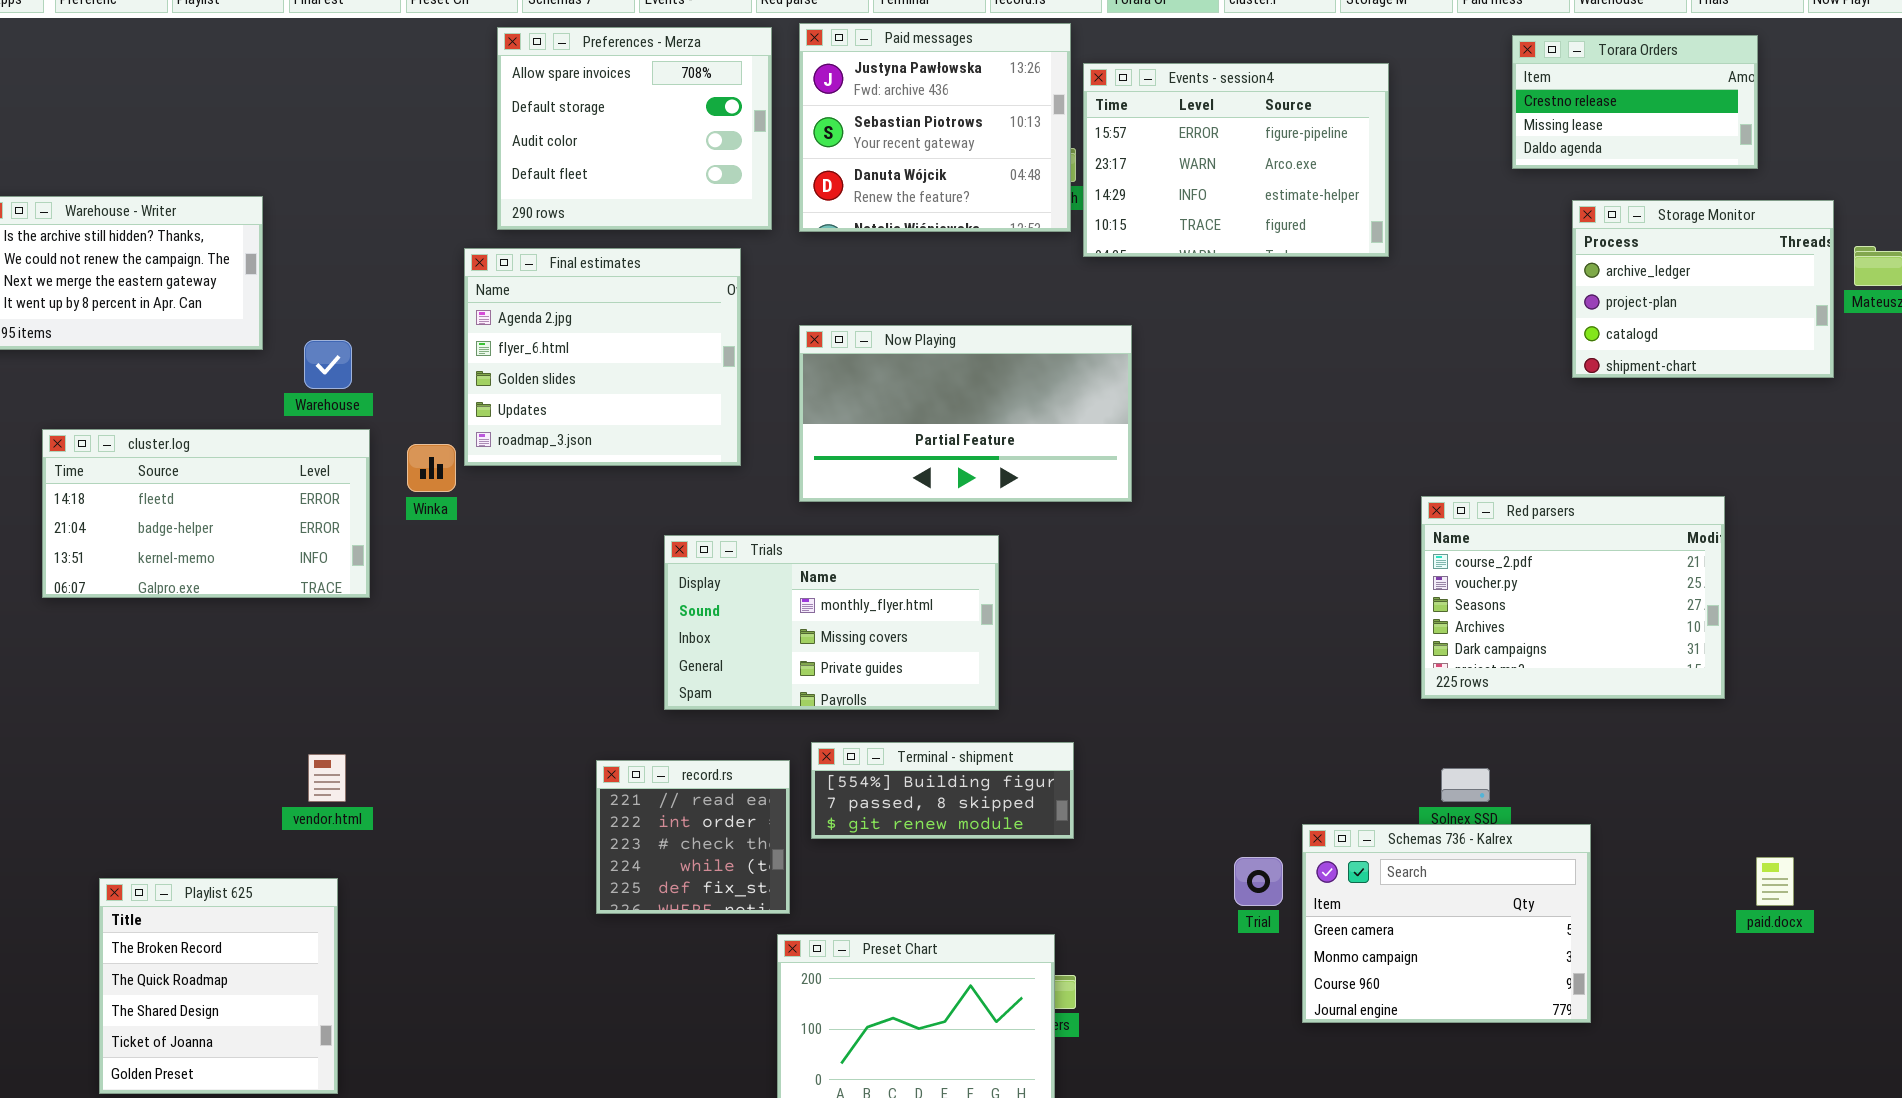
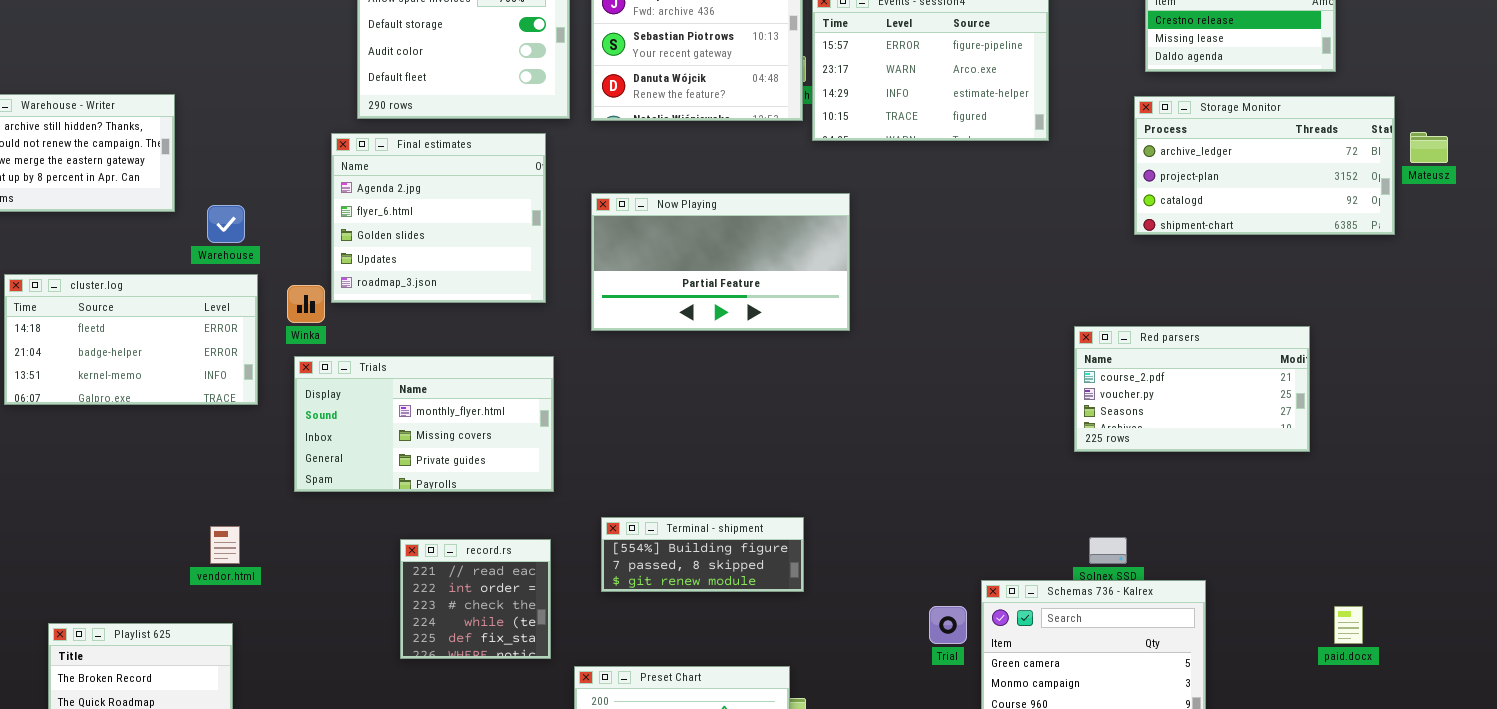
Storage Monitor: [1572,200,1834,378] -> [1134,96,1395,235], resized
Red parsers: [1421,496,1725,699] -> [1074,326,1310,452], resized
Trials: [664,535,999,710] -> [294,356,554,492], moved
record.rs: [596,760,790,914] -> [400,539,551,659], moved

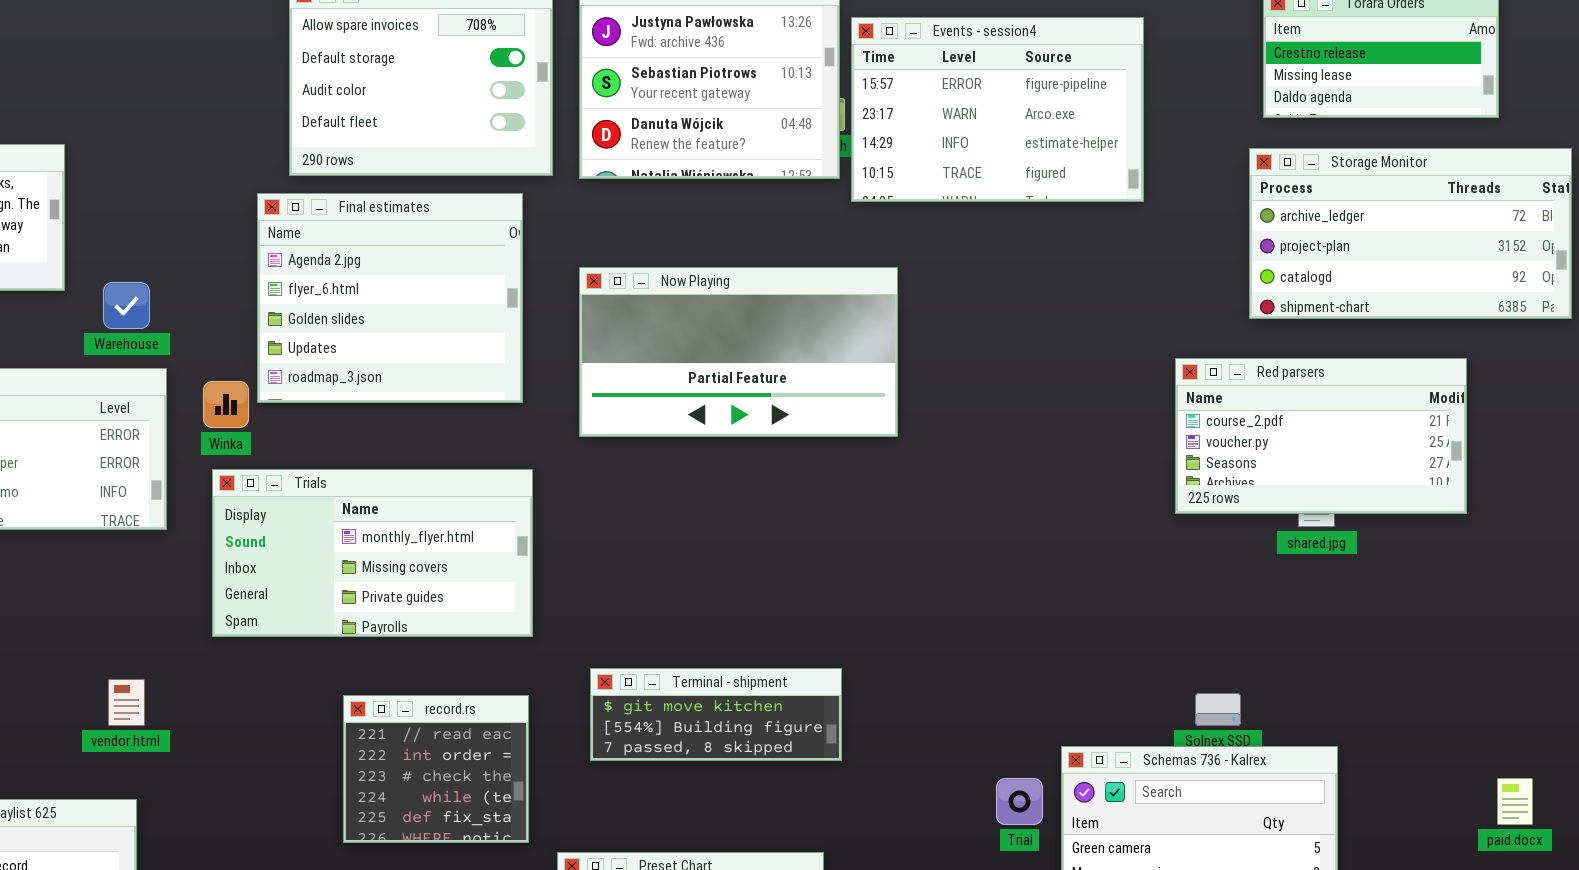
Red parsers: [1074,326,1310,452] -> [1175,358,1467,514], moved
Terminal - shipment: [601,517,804,592] -> [590,668,842,761], scrolled up 1 row

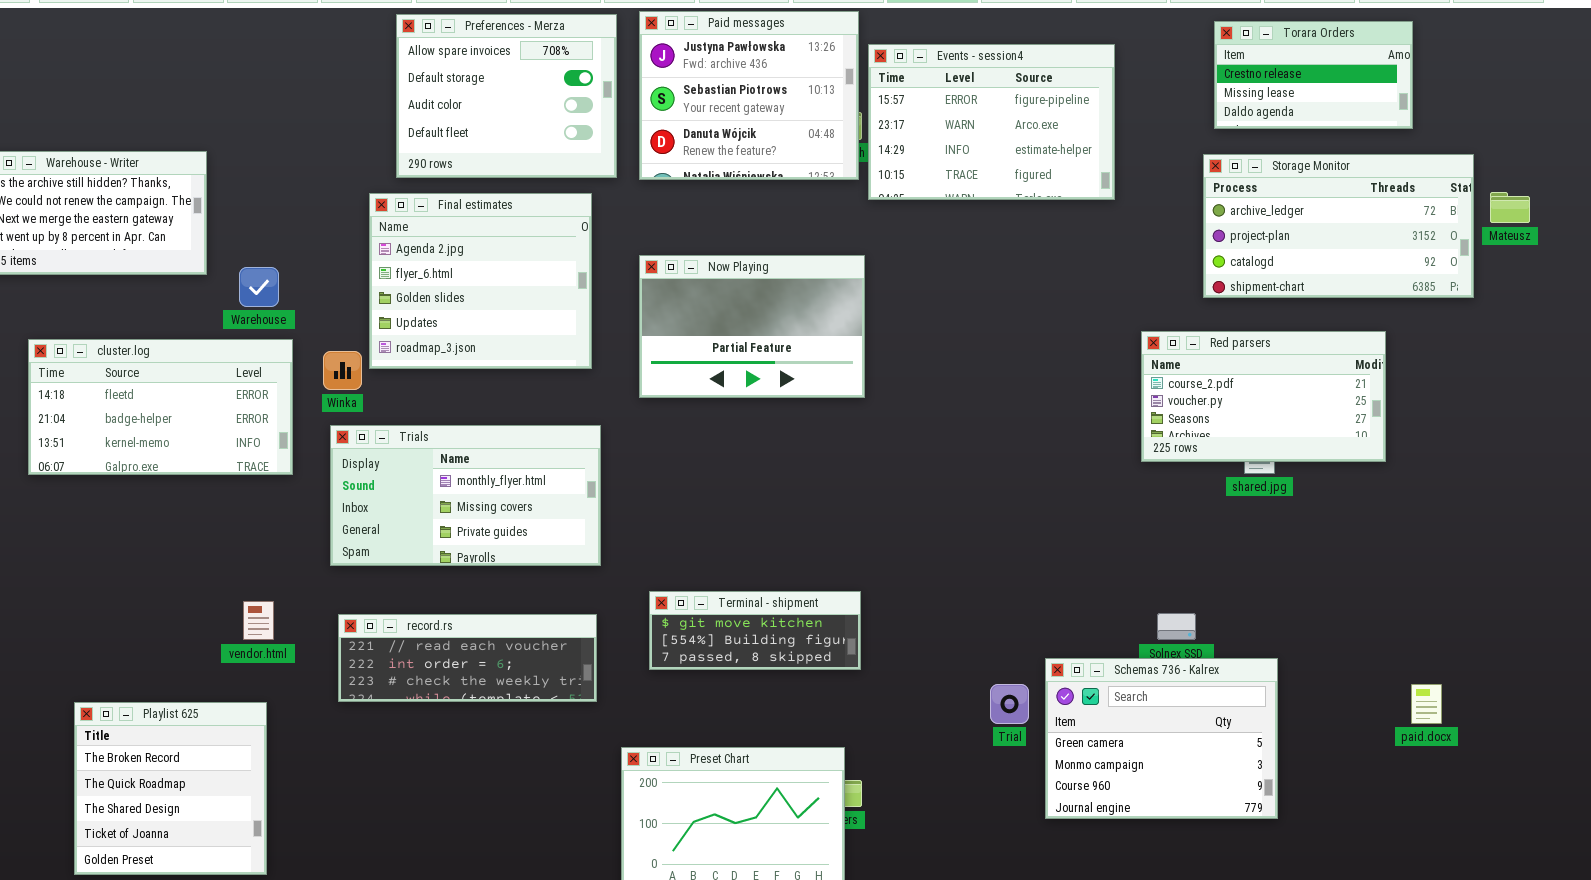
Now Playing: [579,267,898,437] -> [639,255,865,398], resized
record.rs: [343,695,529,843] -> [338,614,597,702], resized

